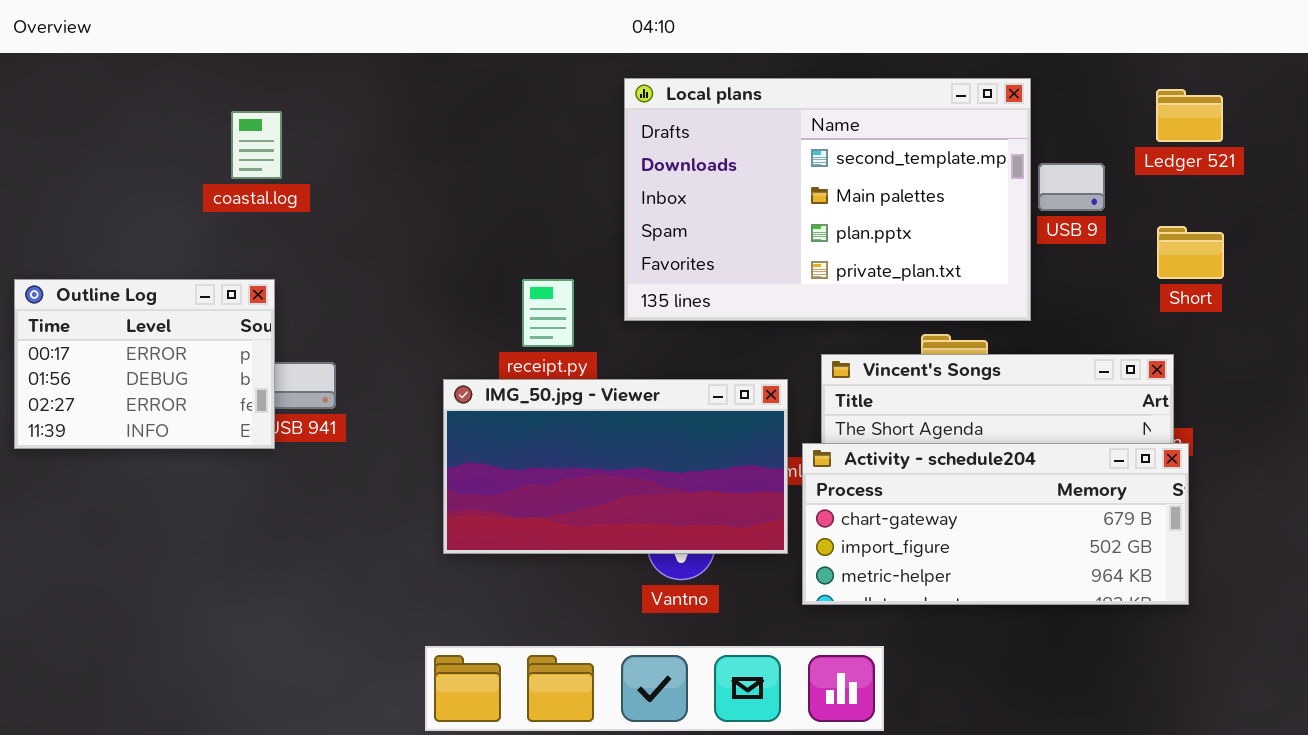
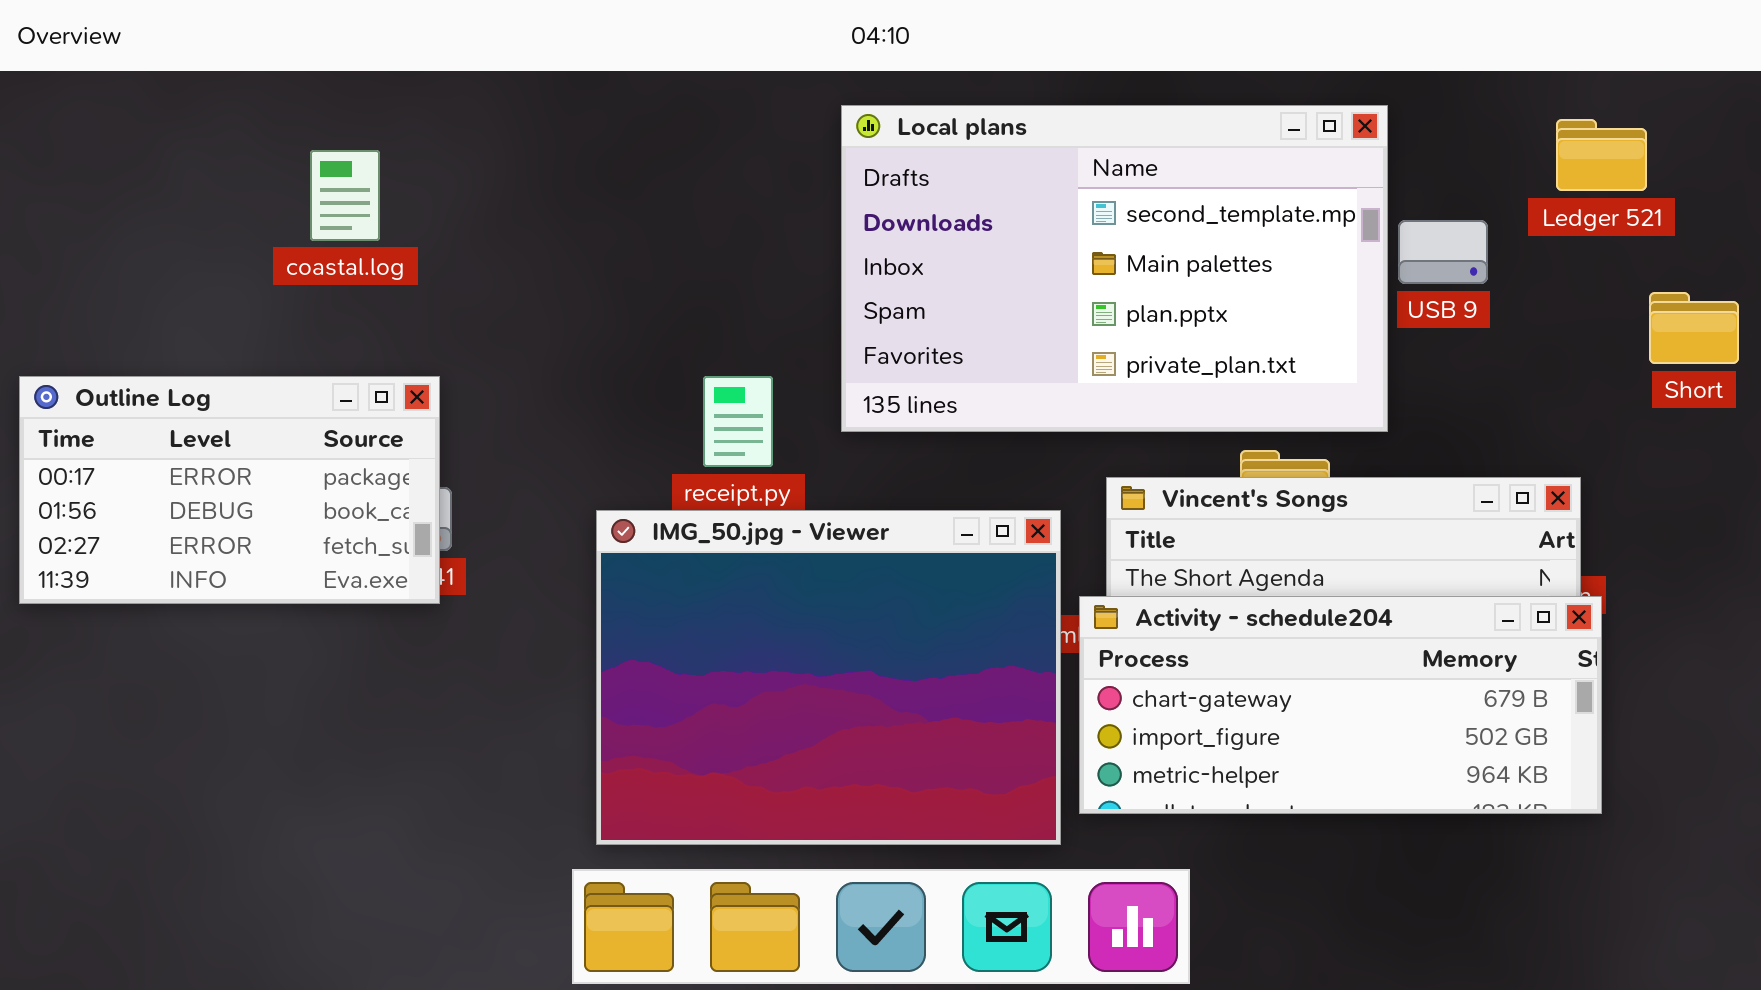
Short: [1157,226,1224,279] -> [1649,292,1739,364], moved
Outline Log: [14,279,275,449] -> [19,376,440,604], resized
IMG_50.jpg - Viewer: [443,379,788,554] -> [596,510,1061,845], resized

